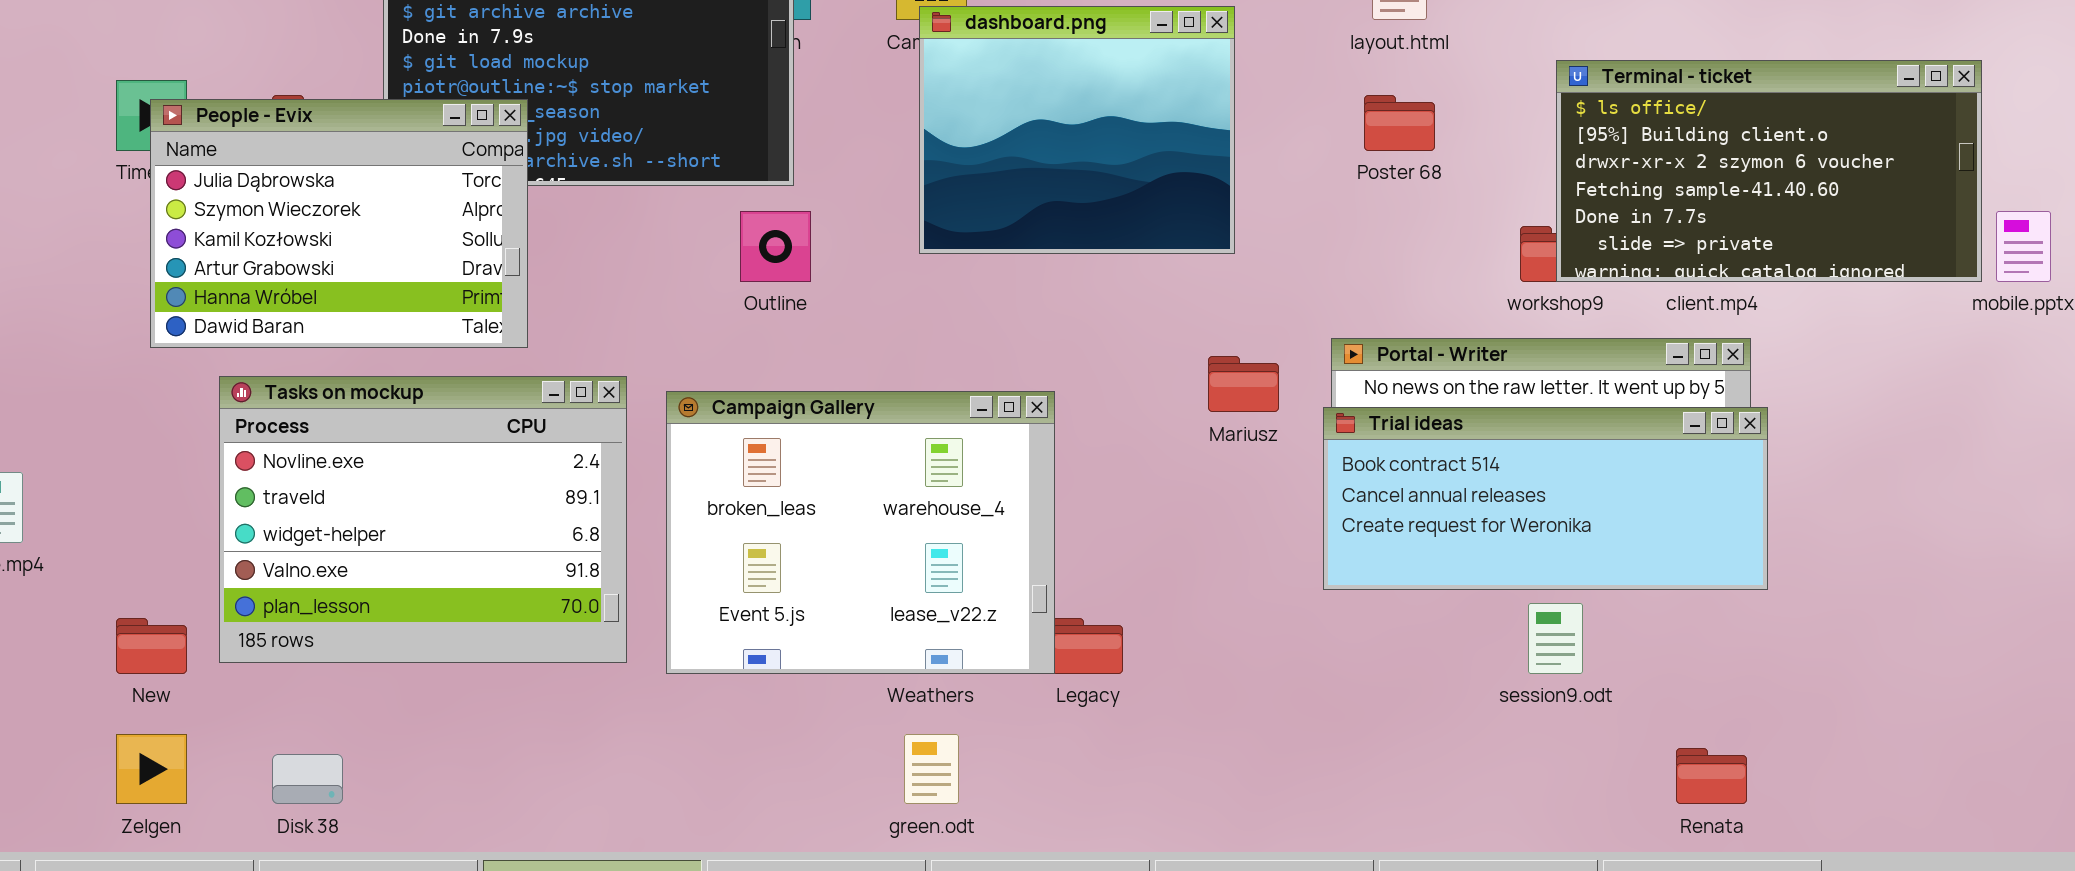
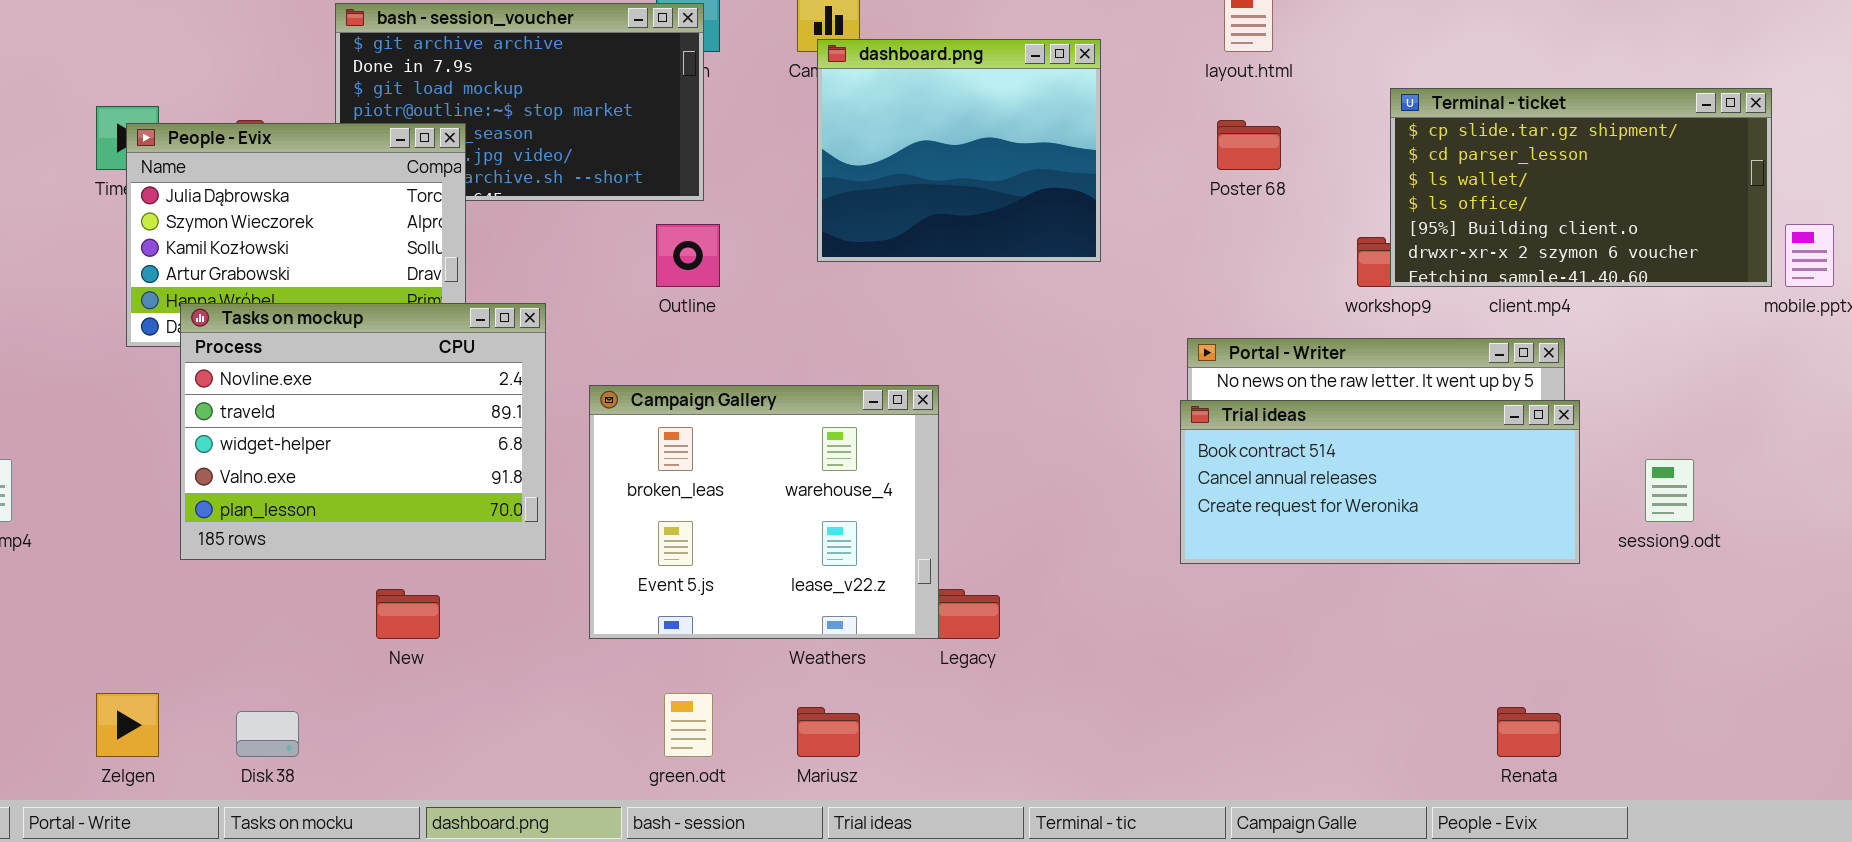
Terminal - ticket: [1556,60,1982,282] -> [1390,88,1772,287], scrolled up 3 rows
Mariusz: [1208,356,1279,412] -> [797,707,860,757], moved
Tasks on mockup: [219,376,627,663] -> [180,303,546,560], moved
session9.odt: [1528,603,1583,674] -> [1645,459,1694,522], moved
New: [116,618,187,674] -> [376,589,440,639], moved
green.odt: [904,734,959,804] -> [664,693,713,757], moved

